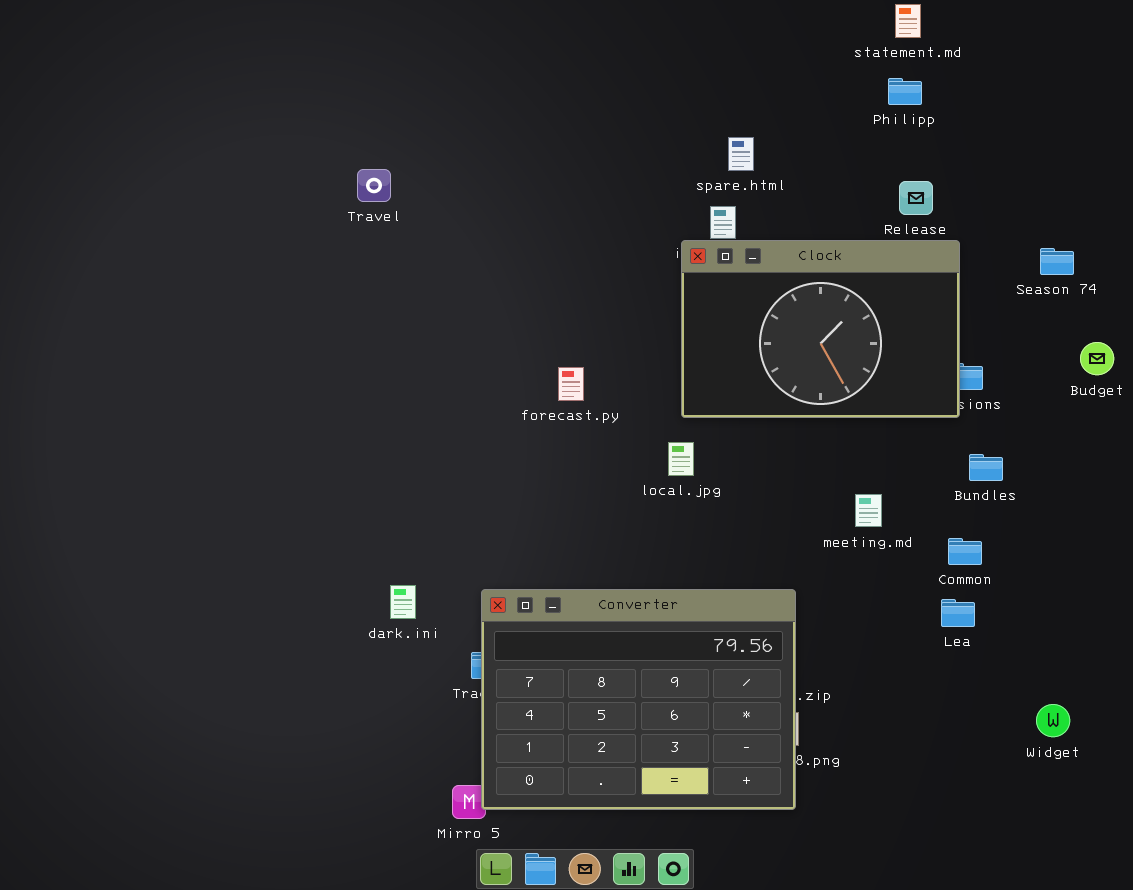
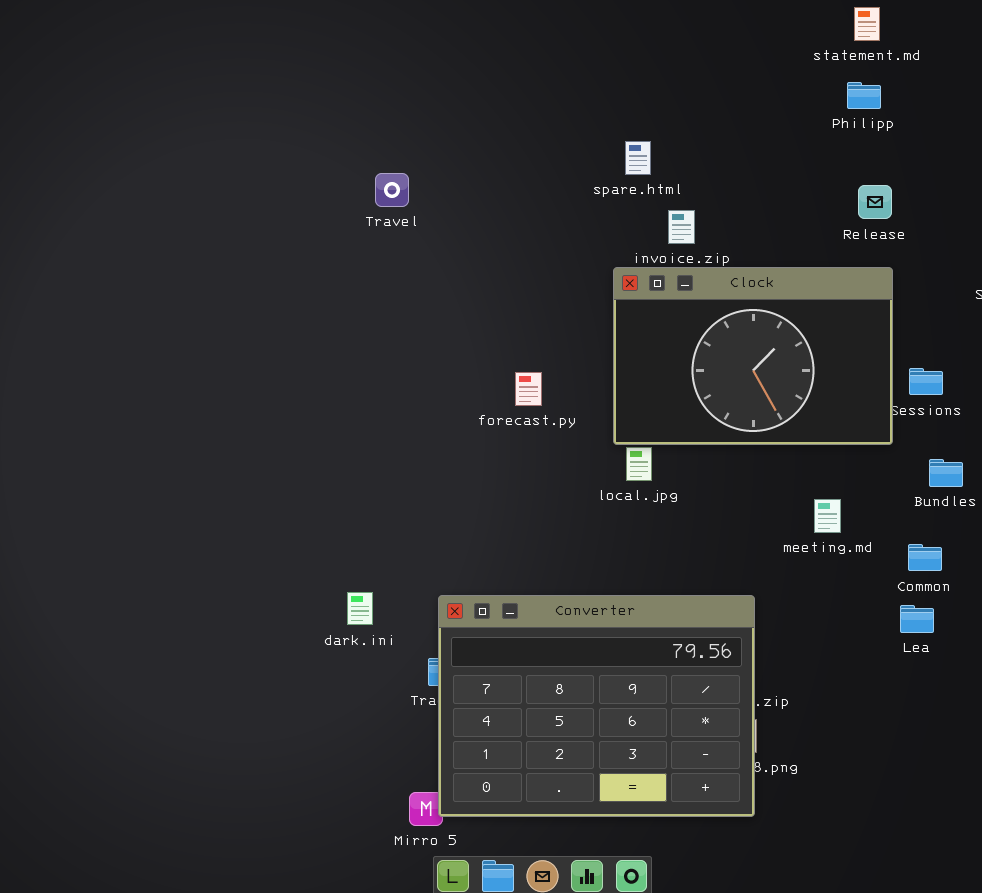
spare.html: [728,137,754,171] -> [625,141,651,175], moved
Travel: [357,169,391,202] -> [375,173,409,207], moved
Clock: [681,240,960,418] -> [613,267,893,445], moved

